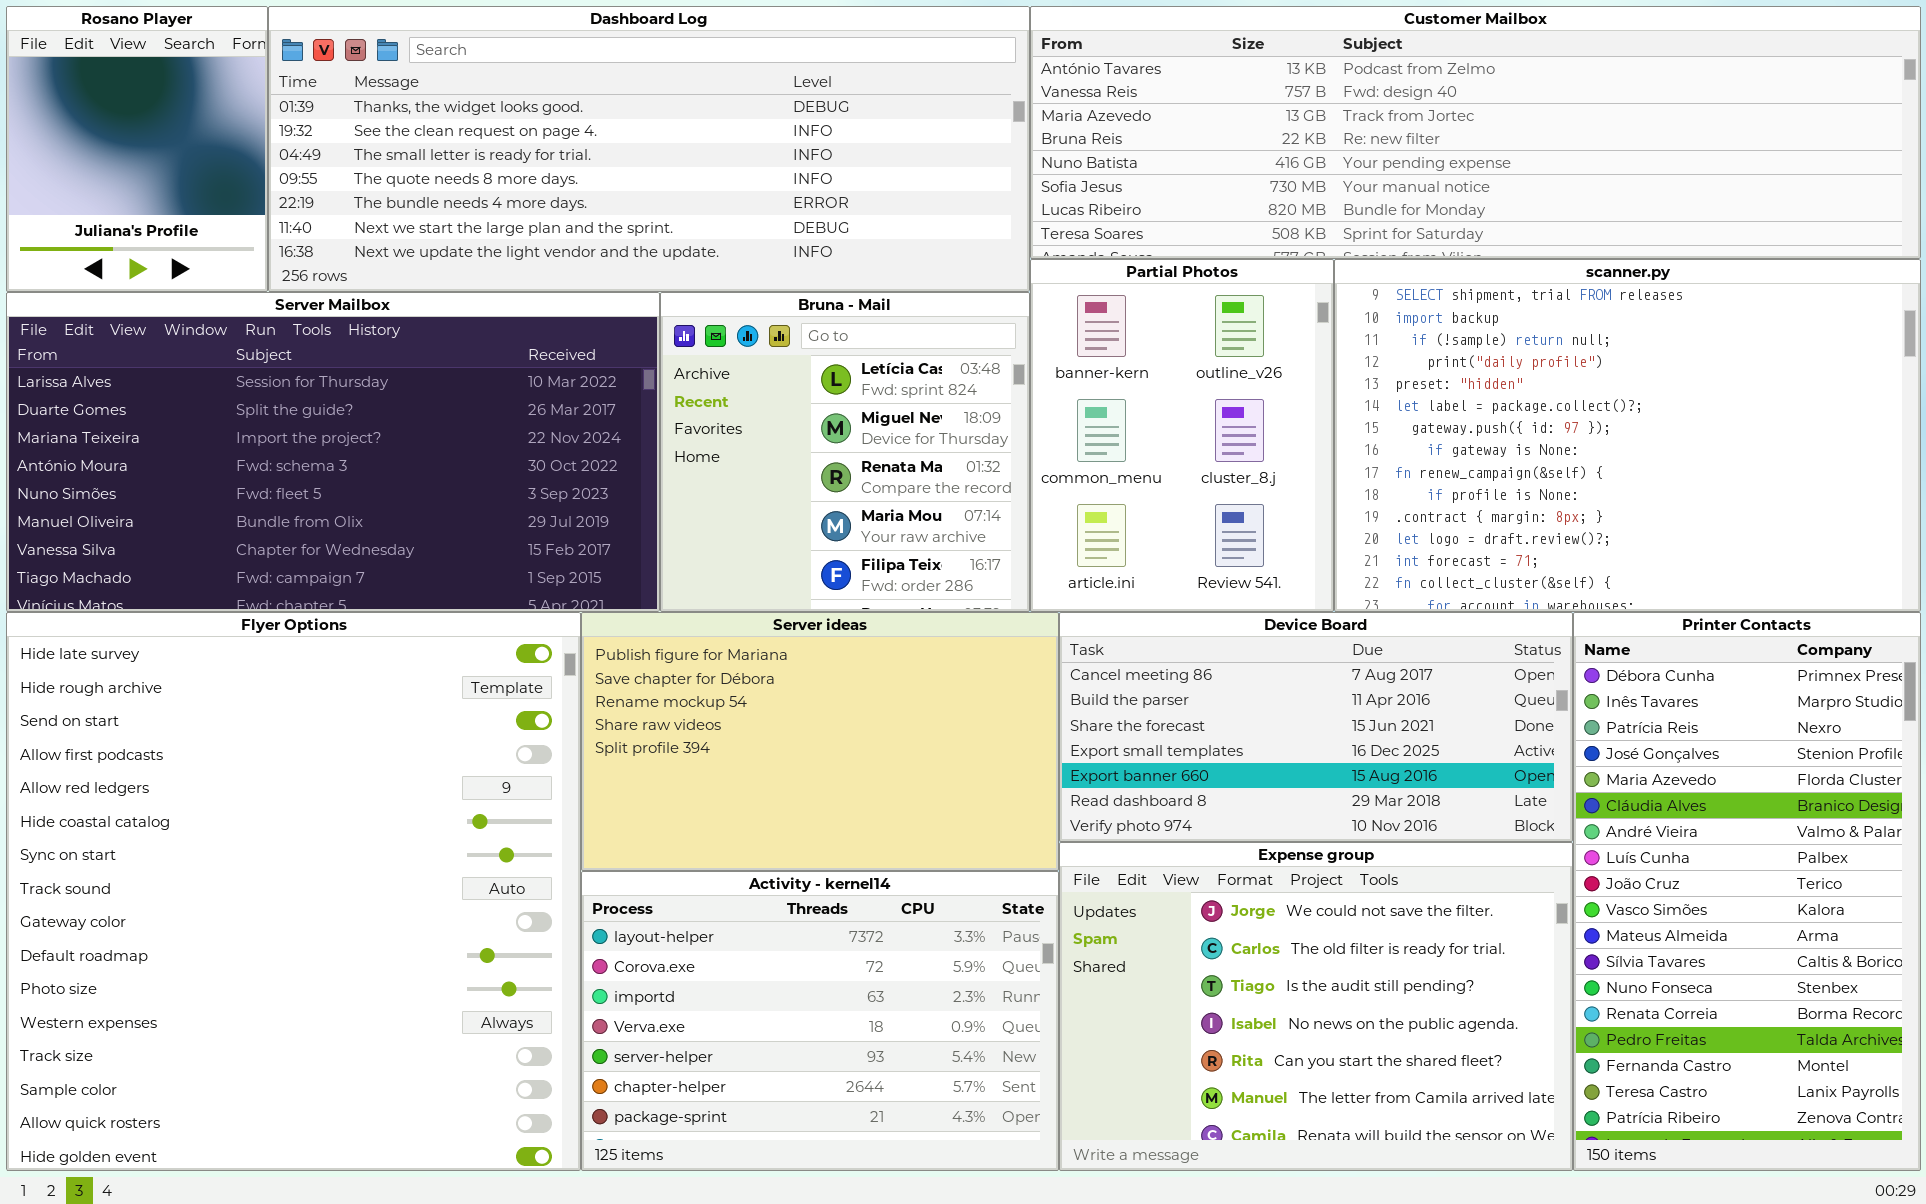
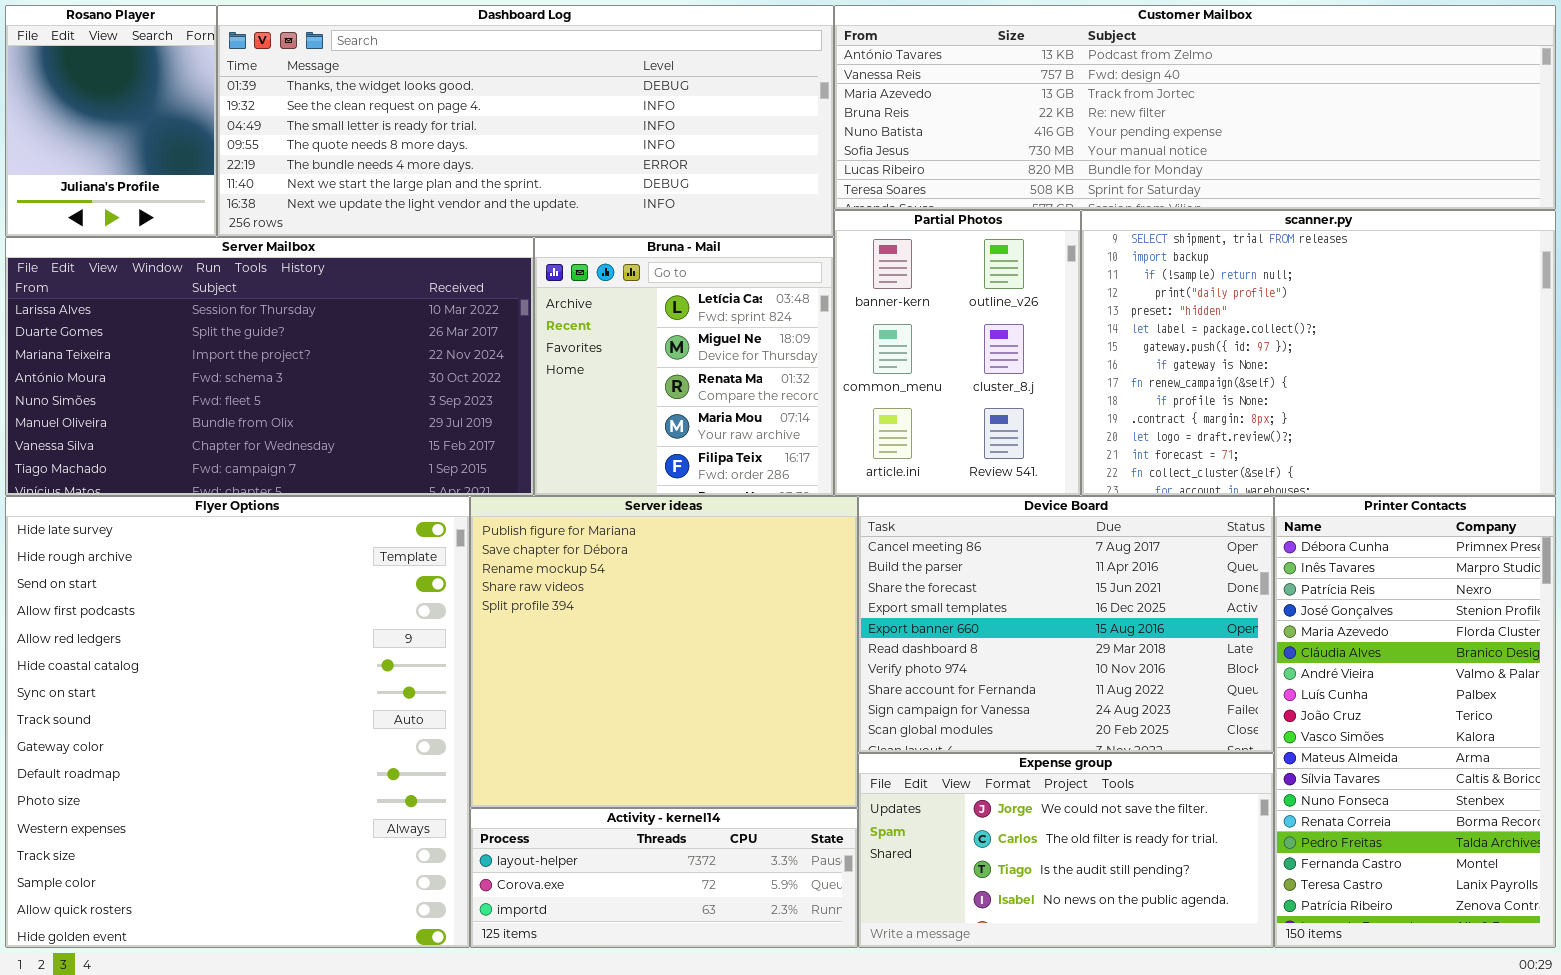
Server ideas: [581,612,1059,871] -> [470,496,858,808], resized
Device Board: [1059,612,1573,842] -> [858,496,1274,753], resized
Expense group: [1059,842,1573,1171] -> [858,753,1274,948], resized
Activity - kernel14: [581,871,1059,1171] -> [470,808,858,948], resized

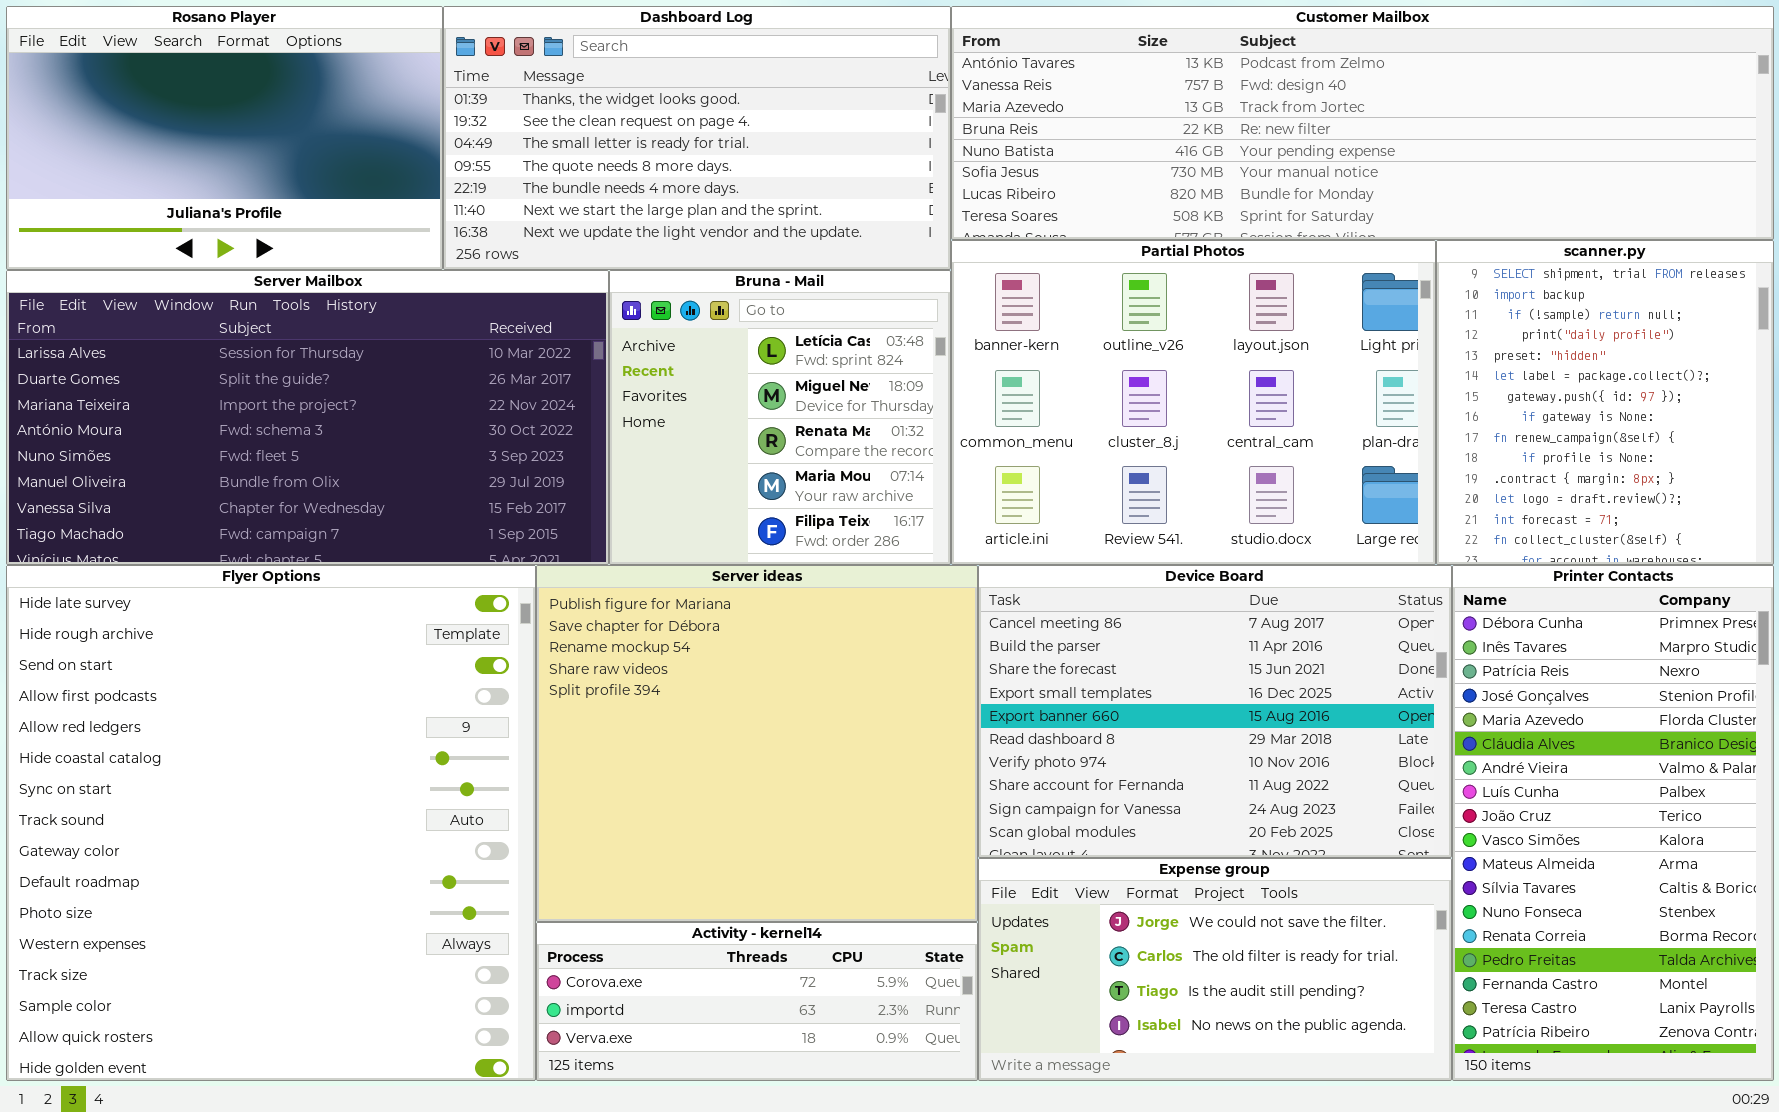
Rosano Player: [5,5,217,237] -> [6,6,443,270], resized
Dashboard Log: [217,5,834,237] -> [443,6,951,270], resized
Partial Photos: [834,210,1081,496] -> [951,240,1436,565], resized
scanner.py: [1081,210,1556,496] -> [1436,240,1774,565], resized
Activity - kernel14: [470,808,858,948] -> [536,922,978,1081], scrolled down 1 row

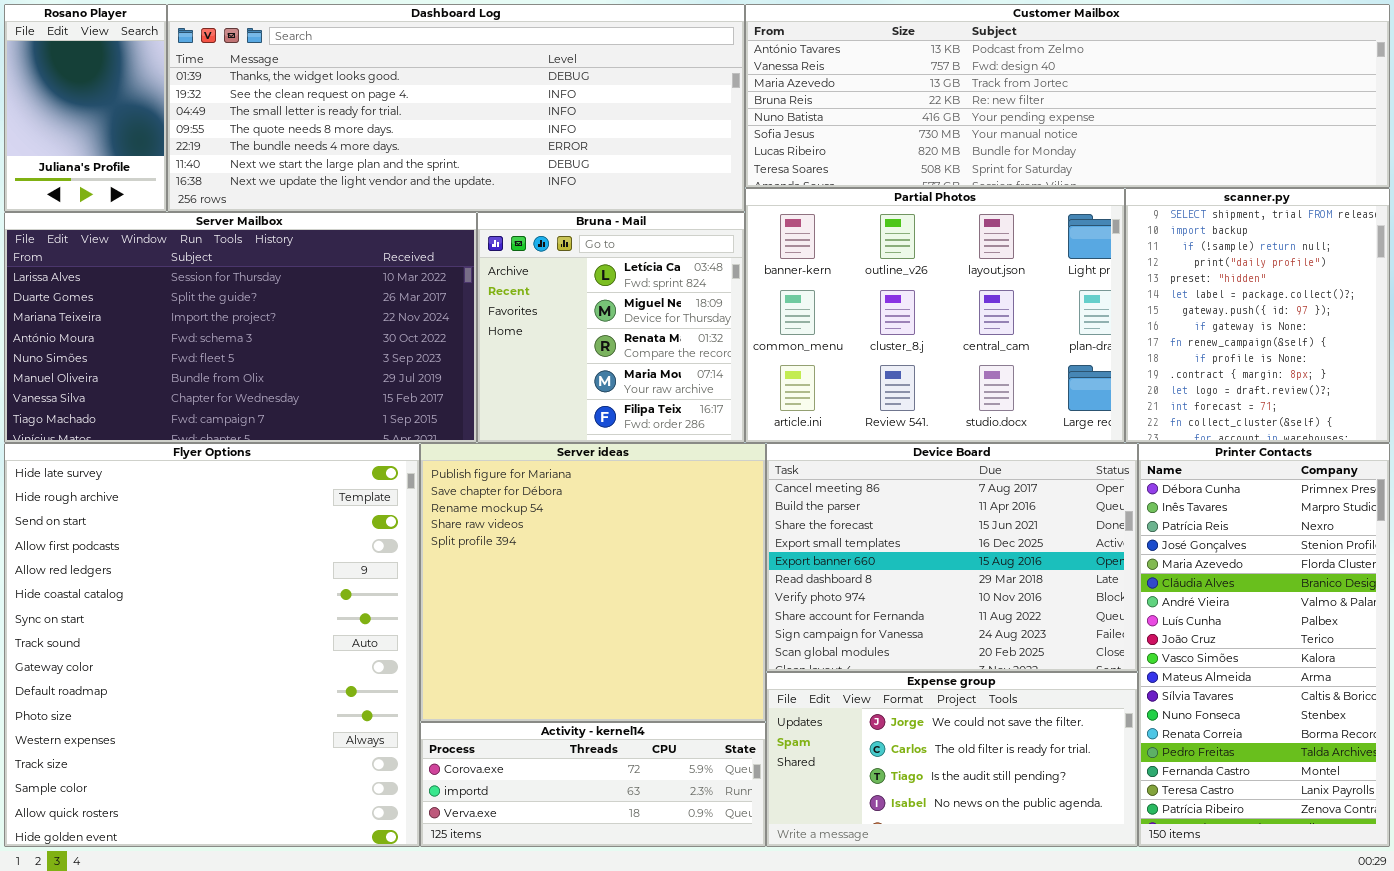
Rosano Player: [6,6,443,270] -> [4,4,167,212], resized
Dashboard Log: [443,6,951,270] -> [167,4,745,212], resized

